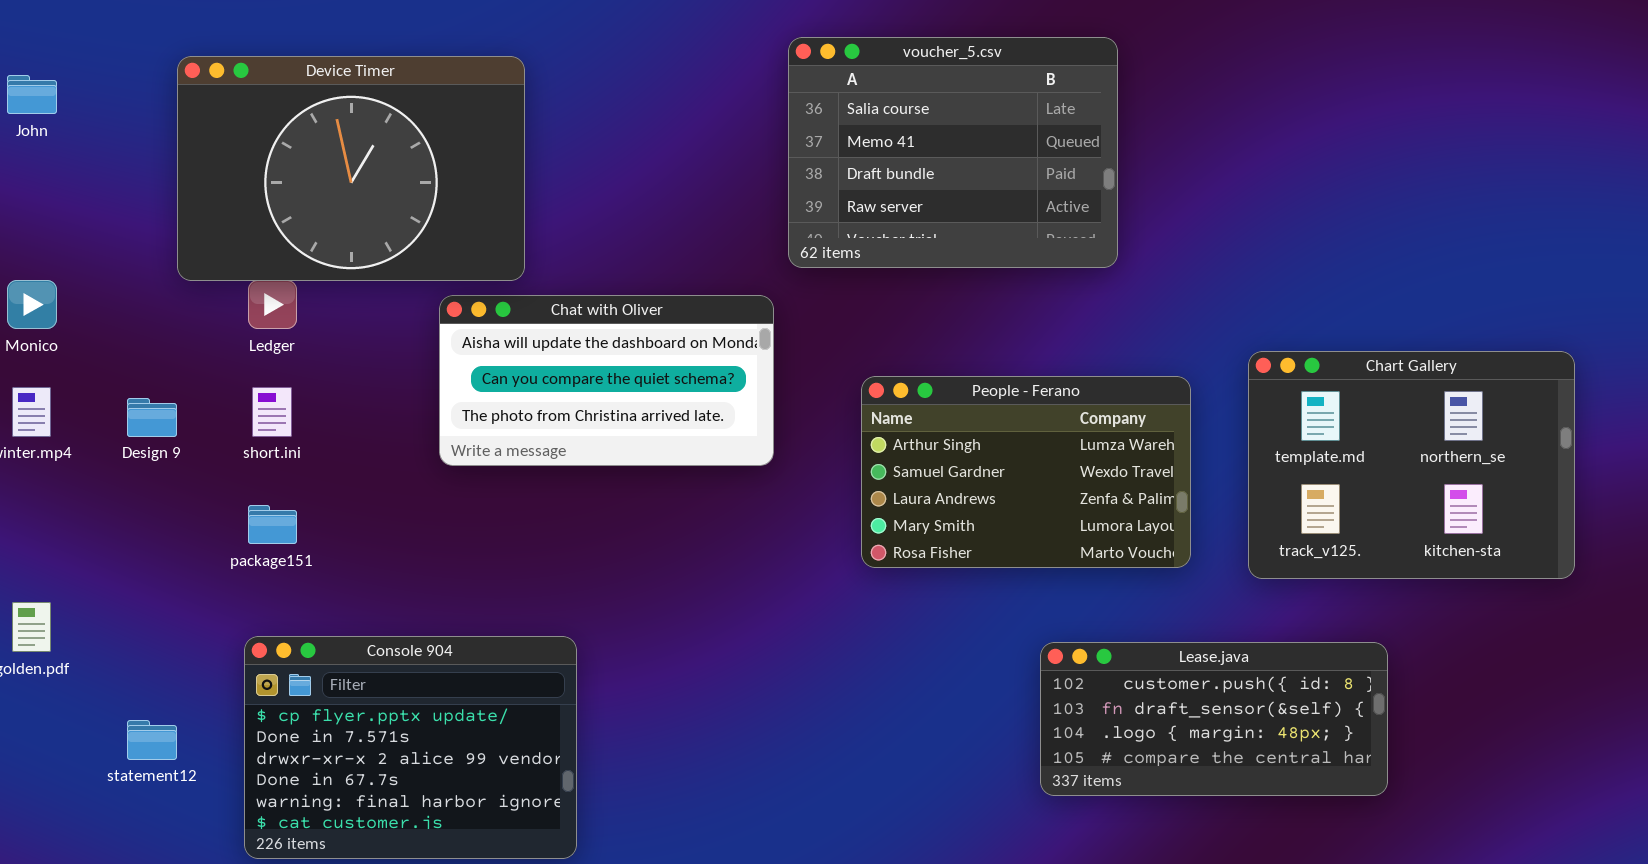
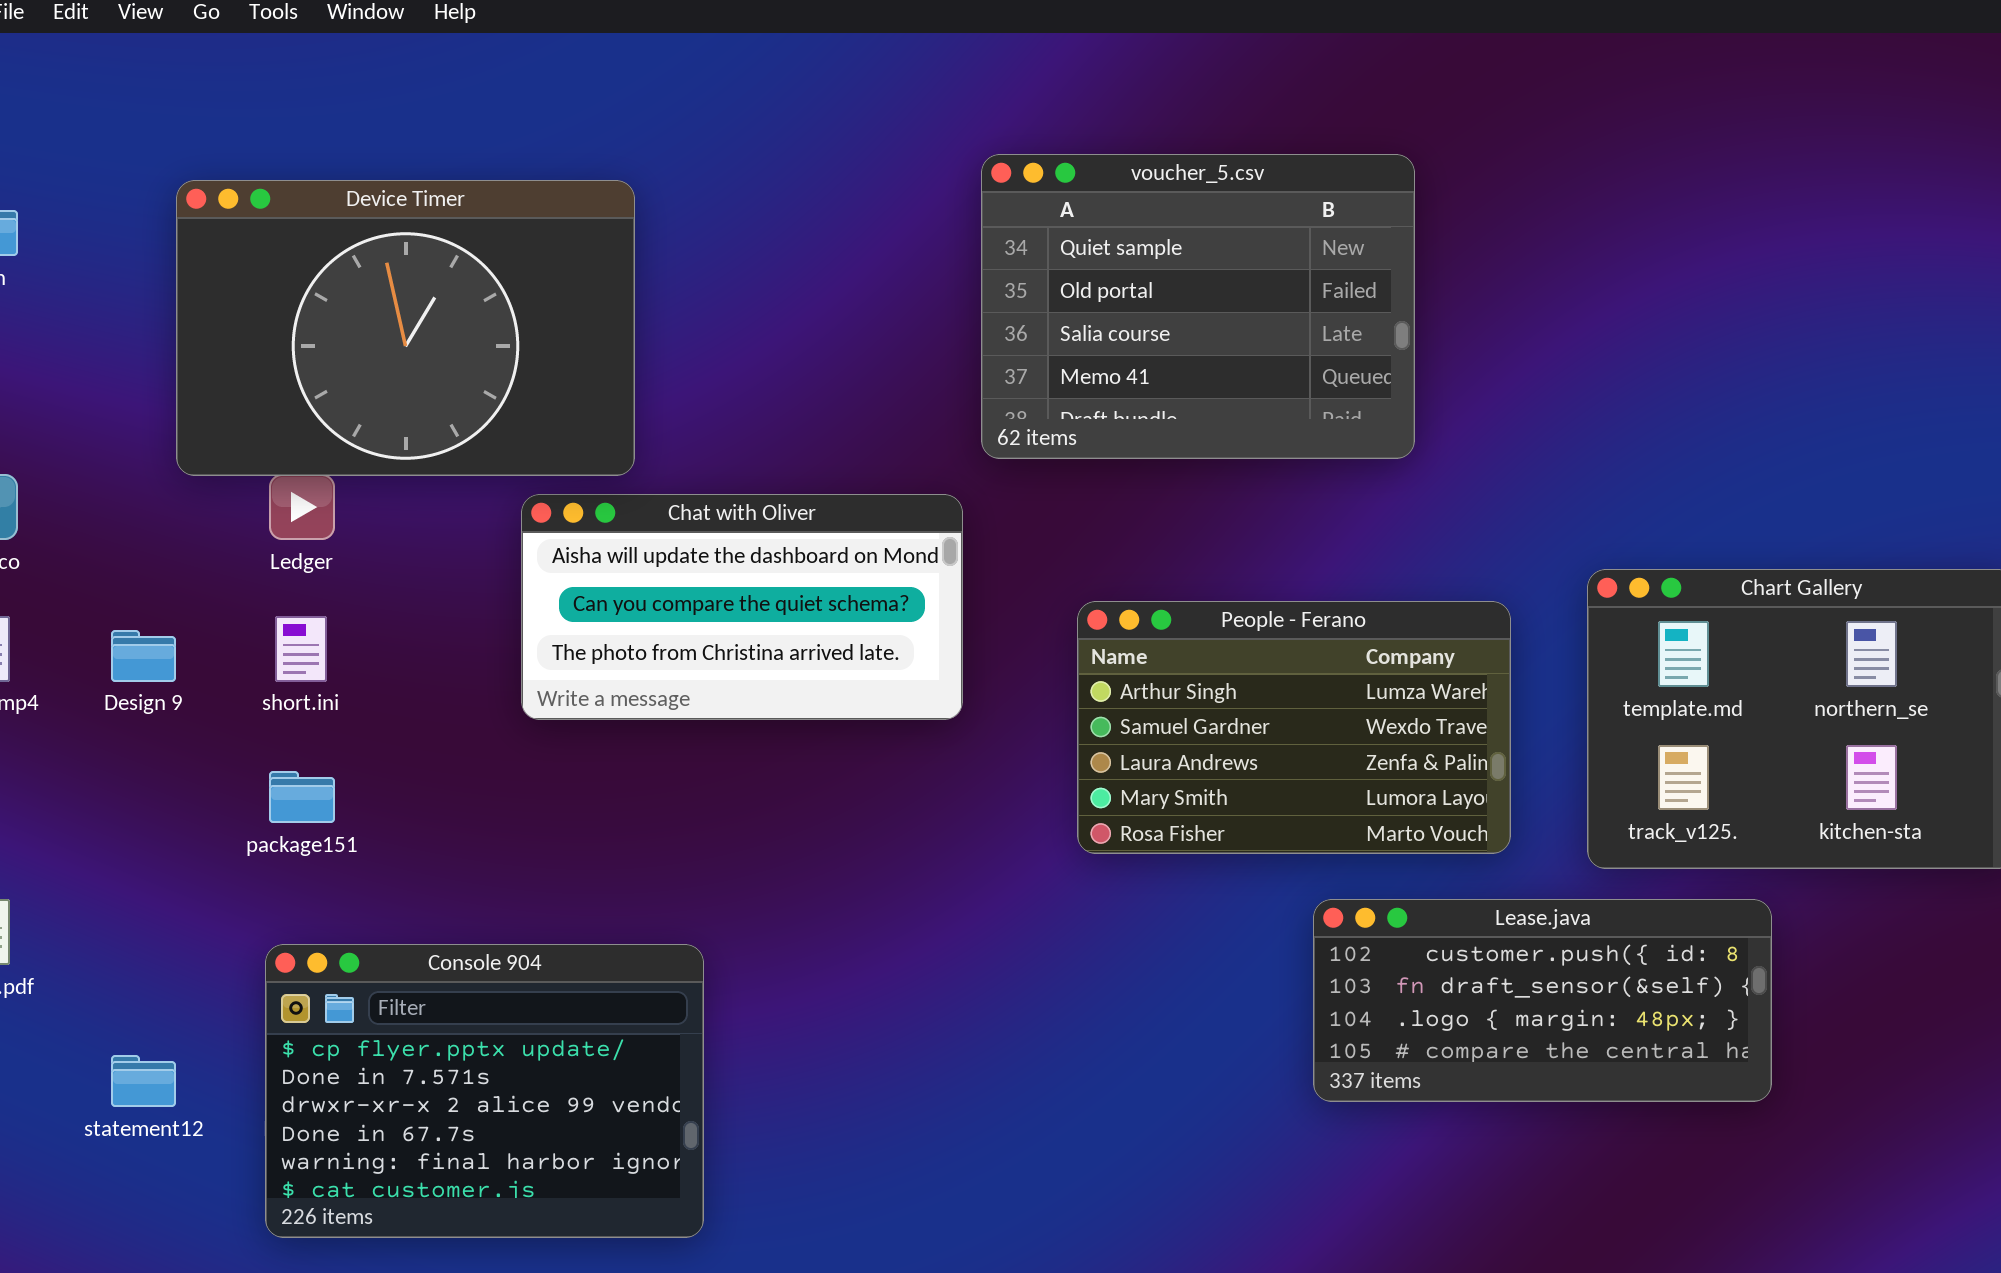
voucher_5.csv: [788,37,1118,268] -> [981,154,1415,459], scrolled up 2 rows
Lease.java: [1040,642,1388,796] -> [1313,899,1772,1102], moved

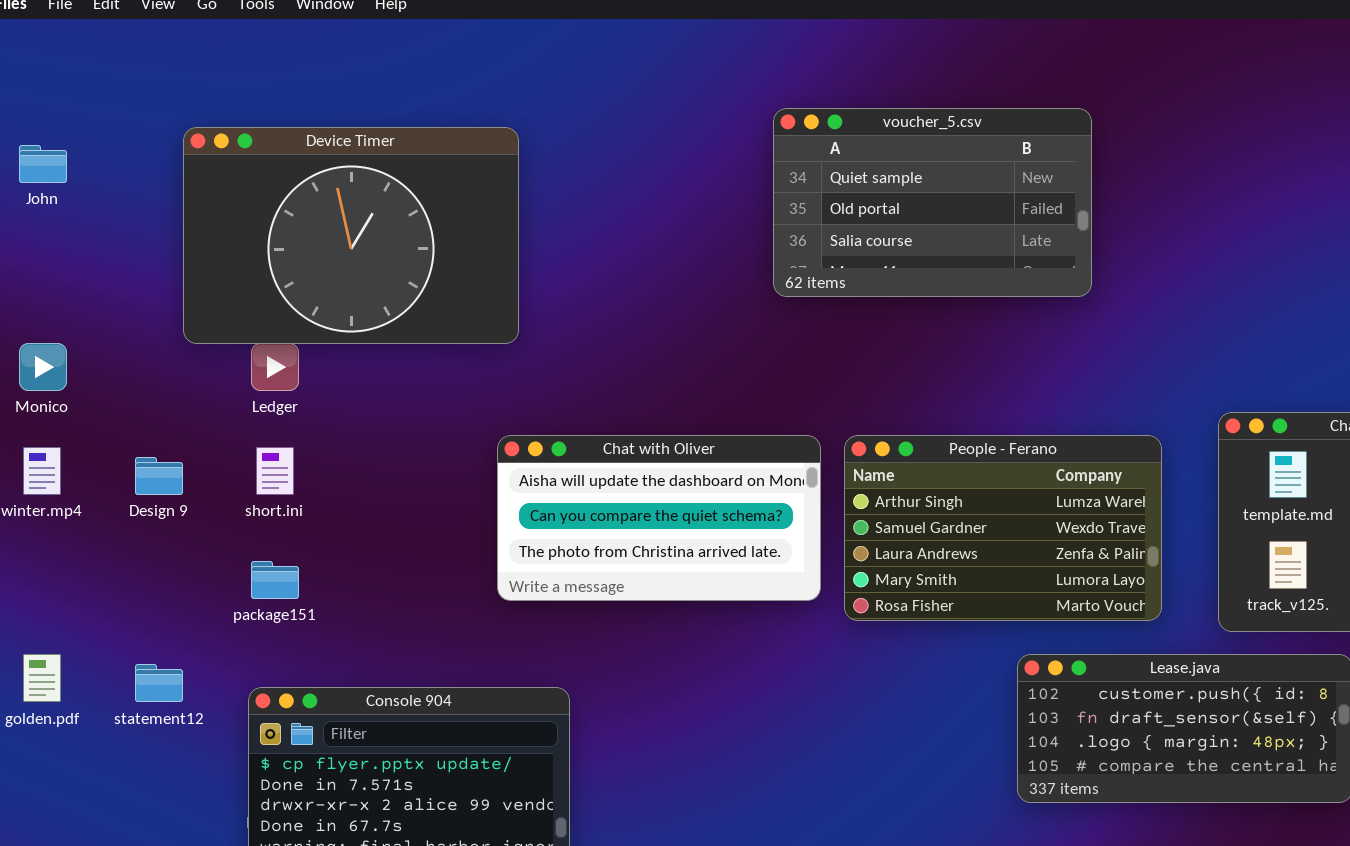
voucher_5.csv: [981,154,1415,459] -> [773,108,1092,297], resized
Chat with Oliver: [521,494,963,720] -> [497,435,821,601], moved
statement12: [111,1055,176,1107] -> [135,664,183,702], moved

